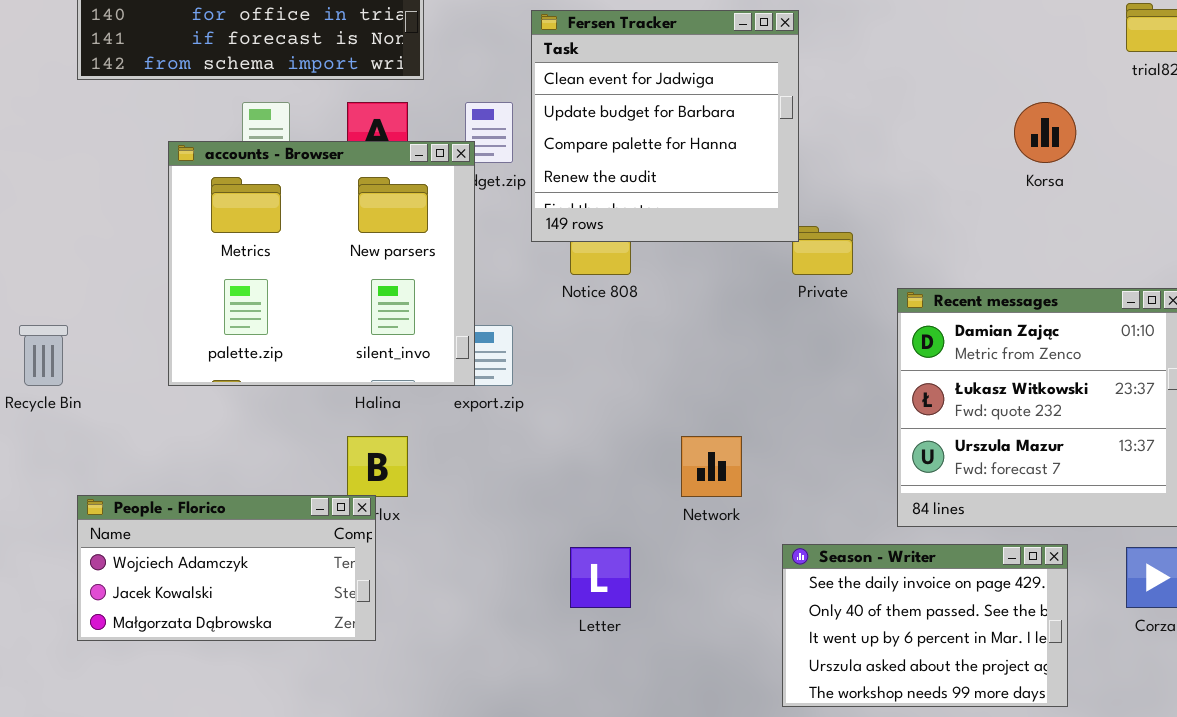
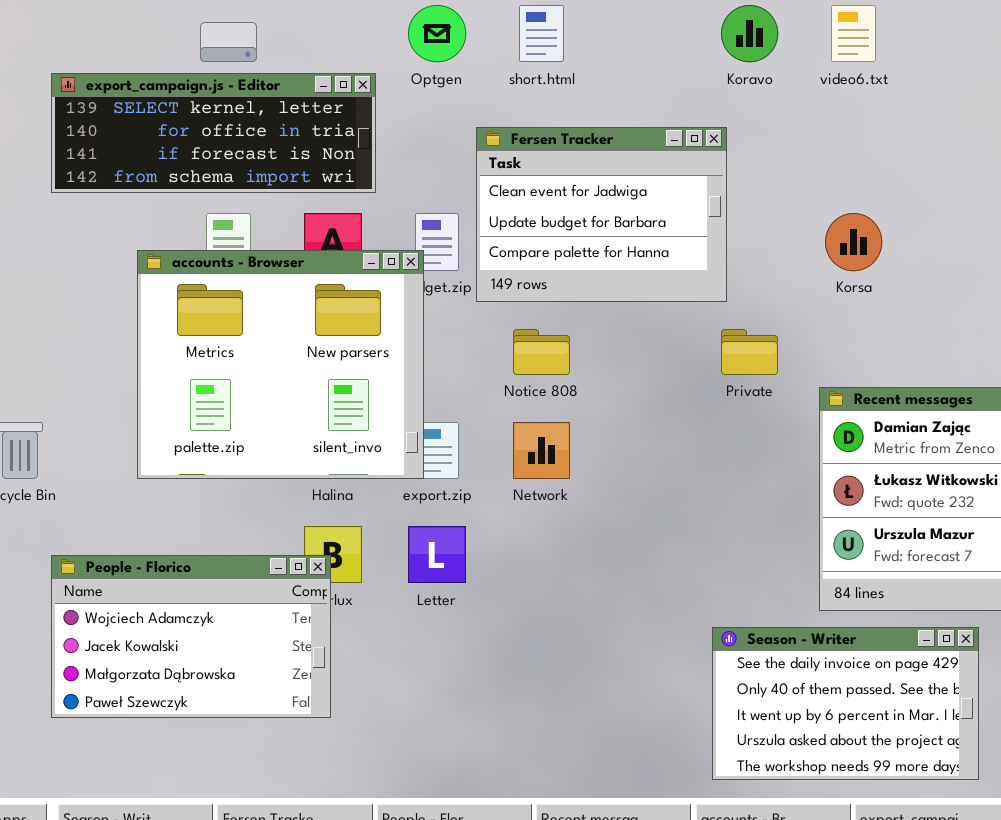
Fersen Tracker: [531,10,799,242] -> [476,127,727,302], resized
Korsa: [1014,102,1076,163] -> [825,213,882,271], moved
Network: [681,436,742,497] -> [513,422,570,479], moved
People - Florico: [77,495,376,641] -> [51,555,331,718], resized
Letter: [570,547,631,608] -> [408,526,466,583], moved

